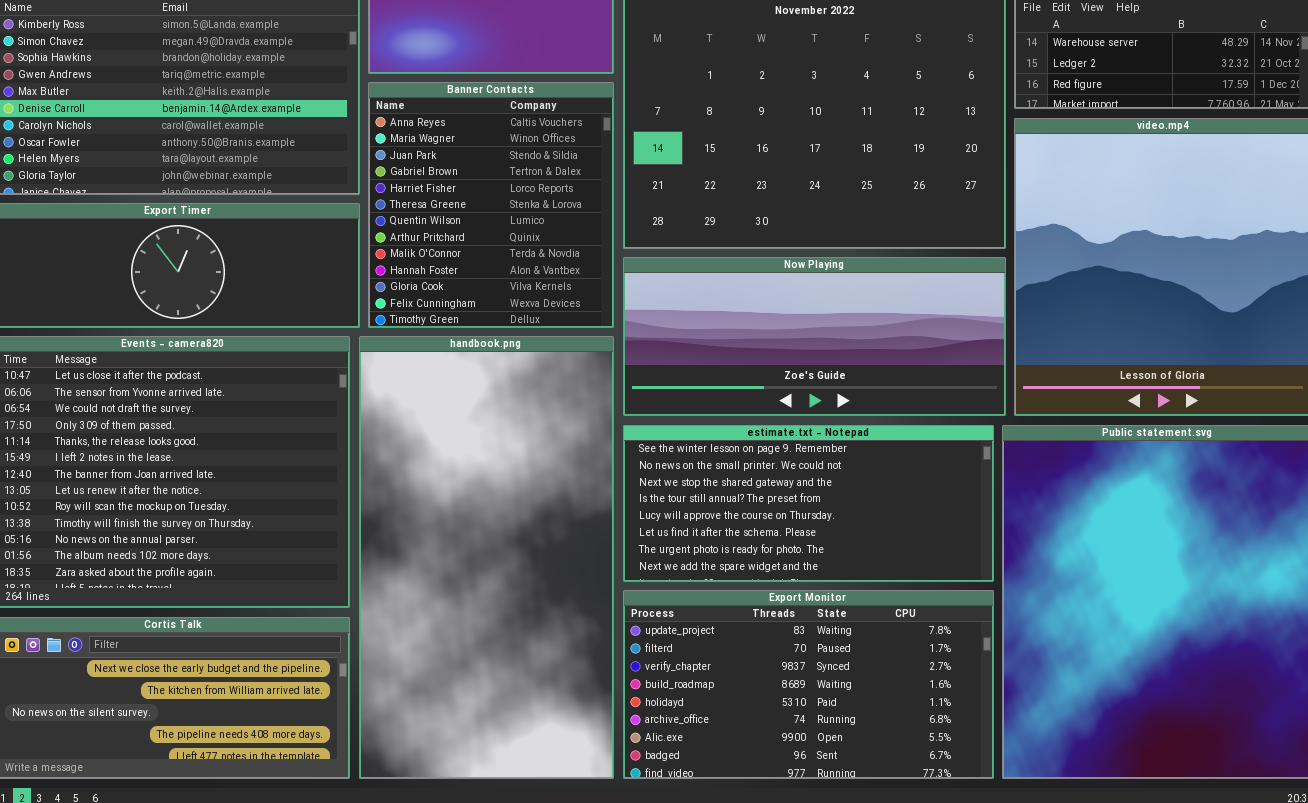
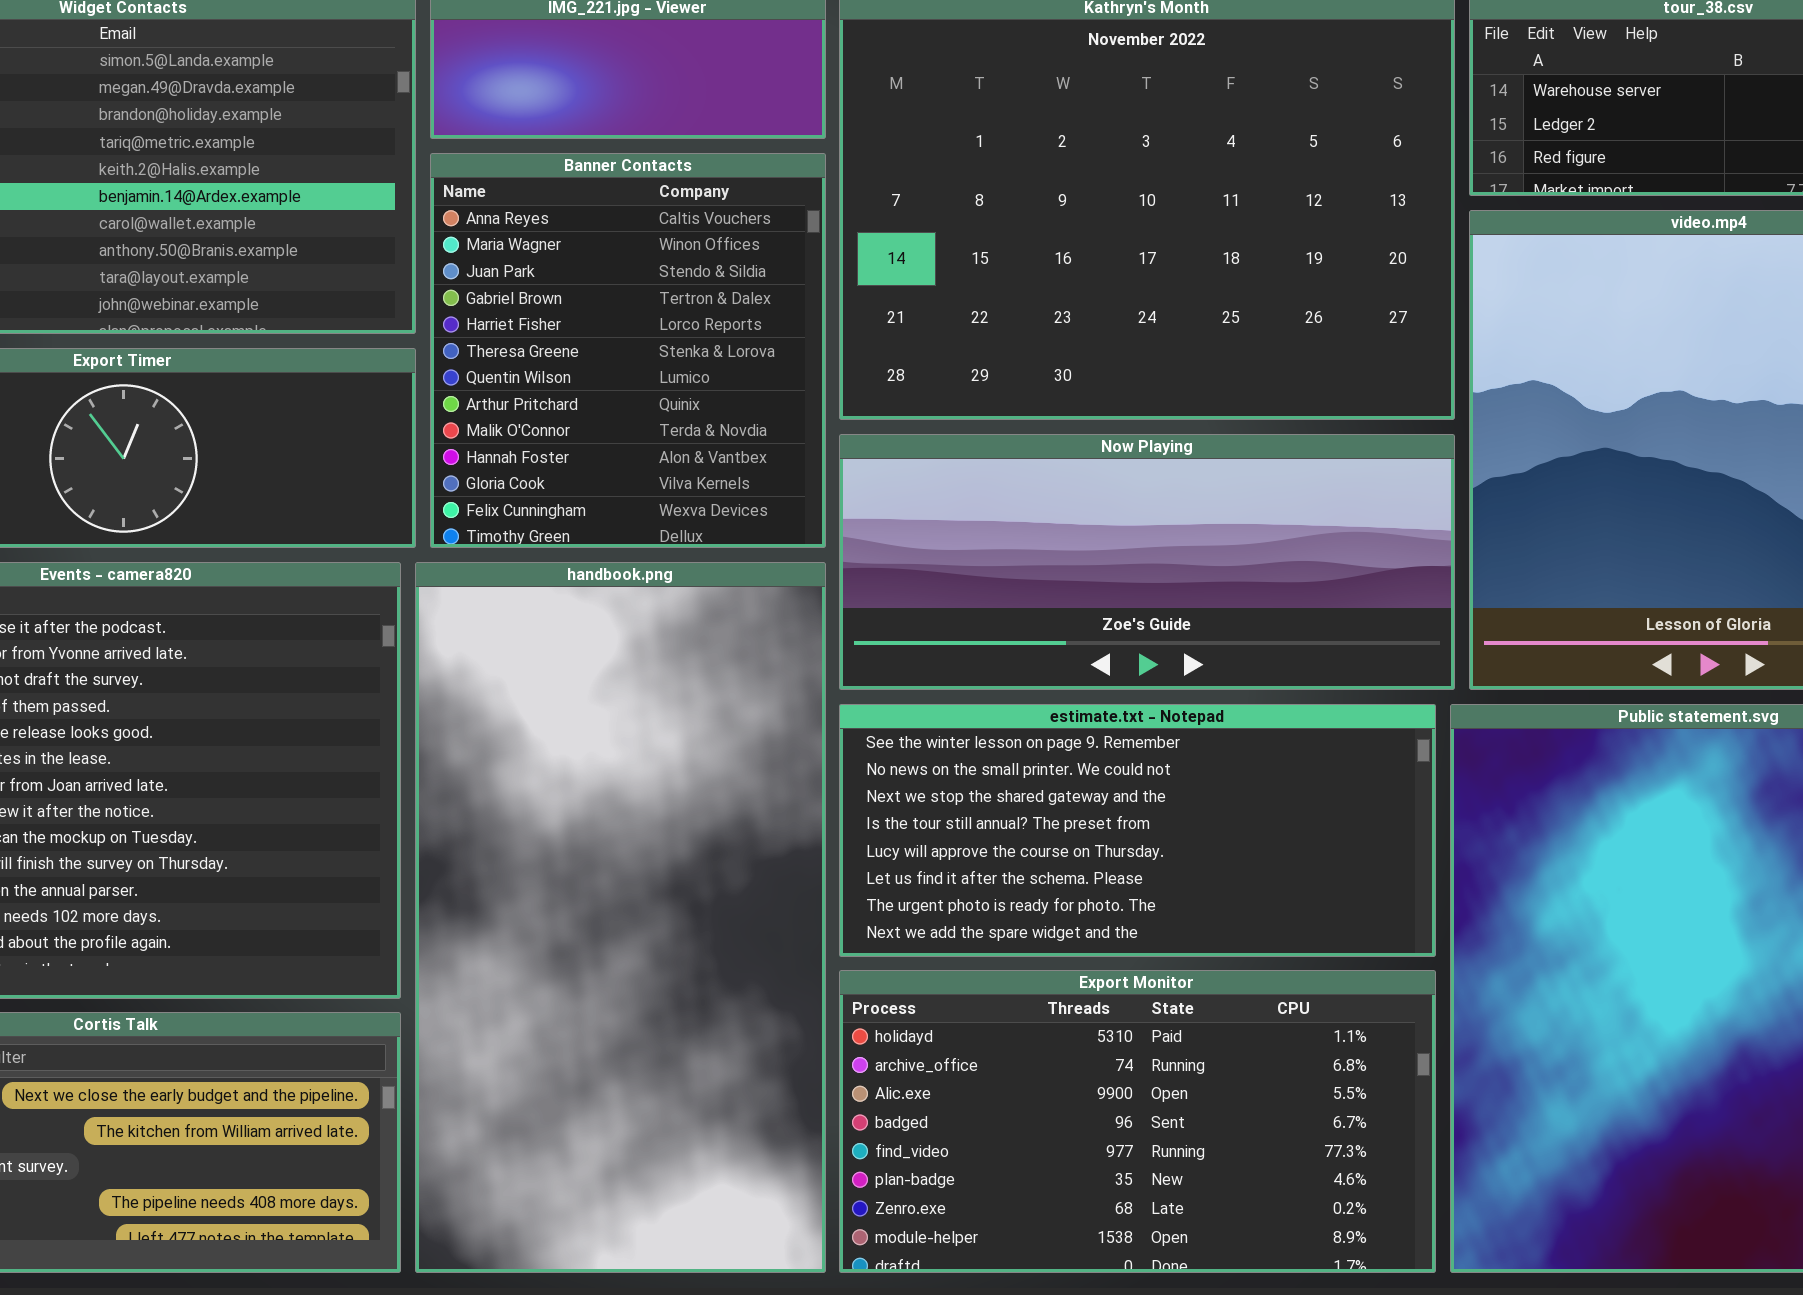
Export Monitor: [623,590,994,779] -> [839,970,1436,1273], scrolled down 4 rows

